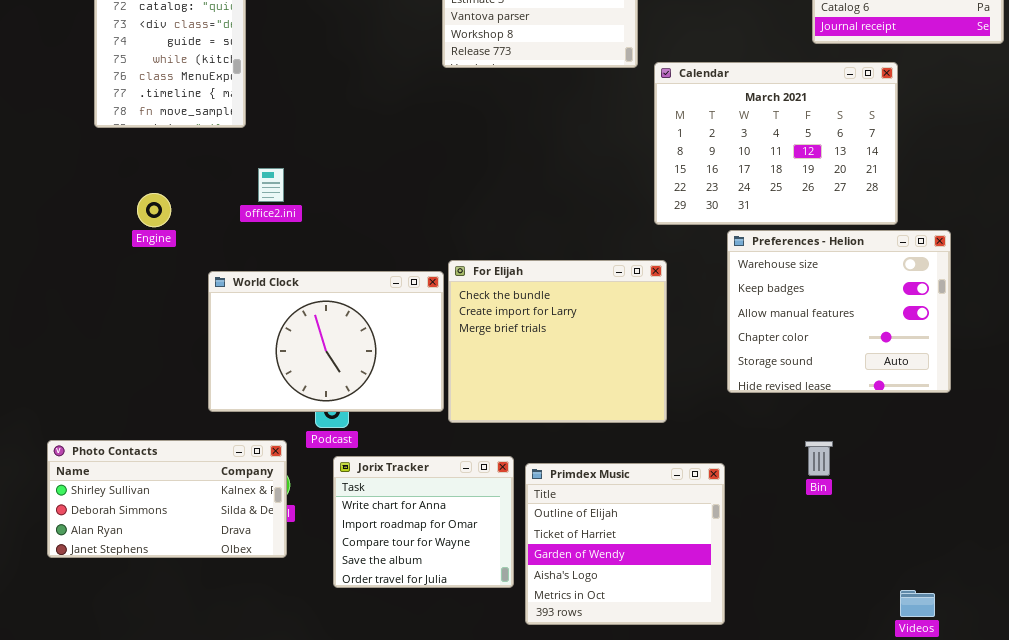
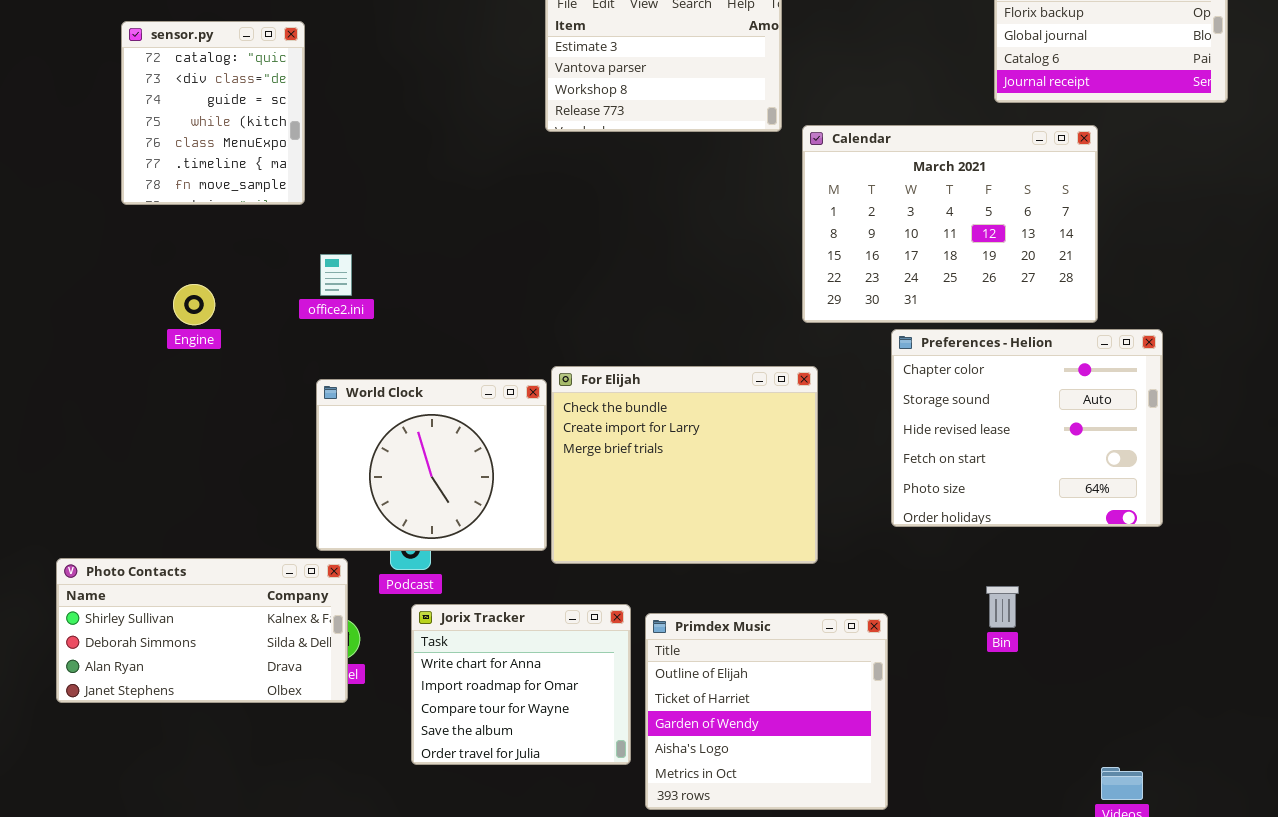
Preferences - Helion: [727,230,951,393] -> [891,329,1163,527], scrolled down 3 rows
World Clock: [208,271,444,412] -> [316,379,547,551], resized
Photo Contacts: [47,440,287,558] -> [56,558,348,703], moved

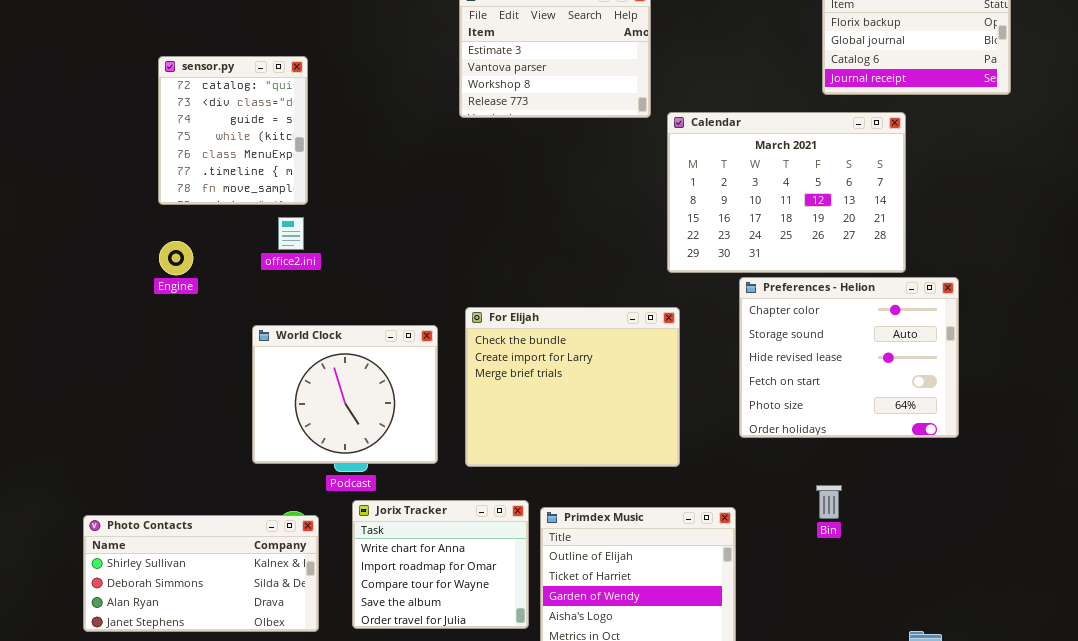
sensor.py: [121,21,305,205] -> [158,56,308,205], moved
World Clock: [316,379,547,551] -> [252,325,438,464], moved
Photo Contacts: [56,558,348,703] -> [83,515,319,632], moved

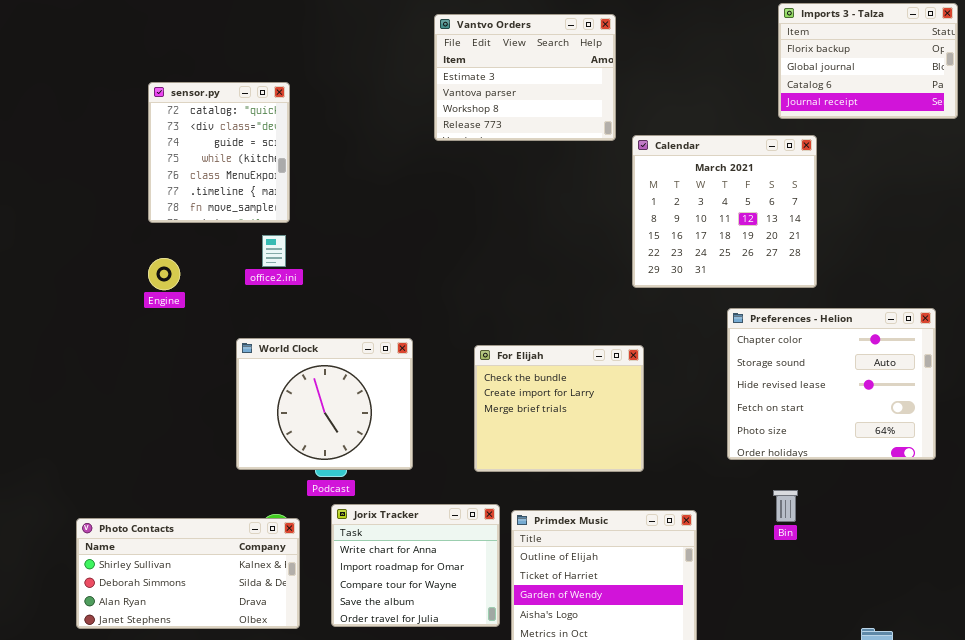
Calendar: [667,112,906,273] -> [632,135,817,288], resized
Preferences - Helion: [739,277,959,438] -> [727,308,936,460], moved
For Elijah: [465,307,680,467] -> [474,345,644,472], resized

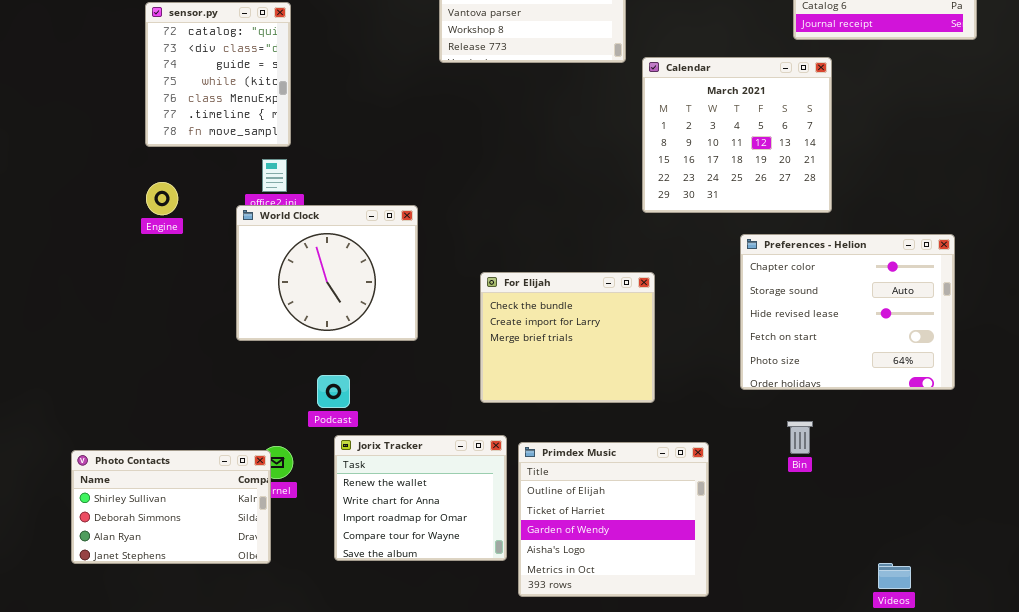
World Clock: [236,338,413,470] -> [236,205,418,341], moved
Jorix Tracker: [331,504,500,627] -> [334,435,507,561], scrolled up 1 row
Photo Contacts: [76,518,300,629] -> [71,450,271,564], resized

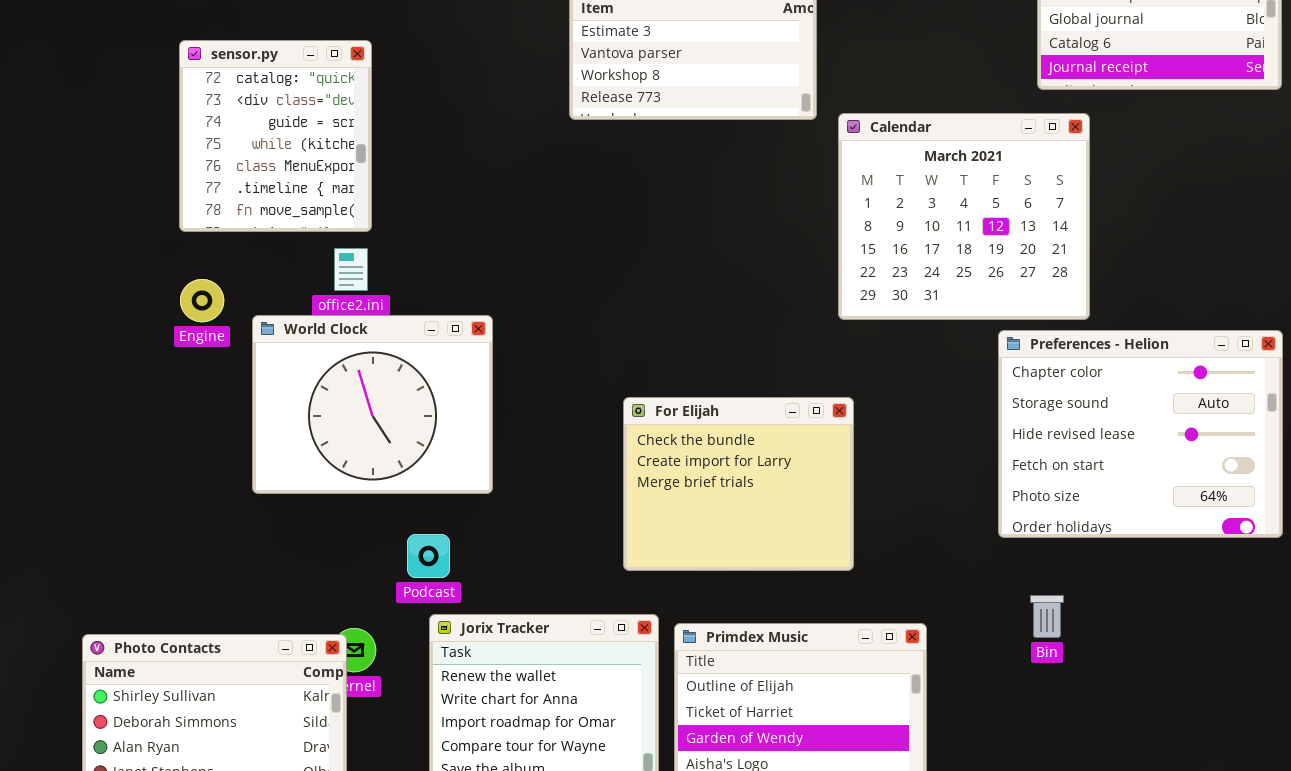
World Clock: [236,205,418,341] -> [252,315,493,494], moved
Preferences - Helion: [740,234,955,390] -> [998,330,1283,538], moved

